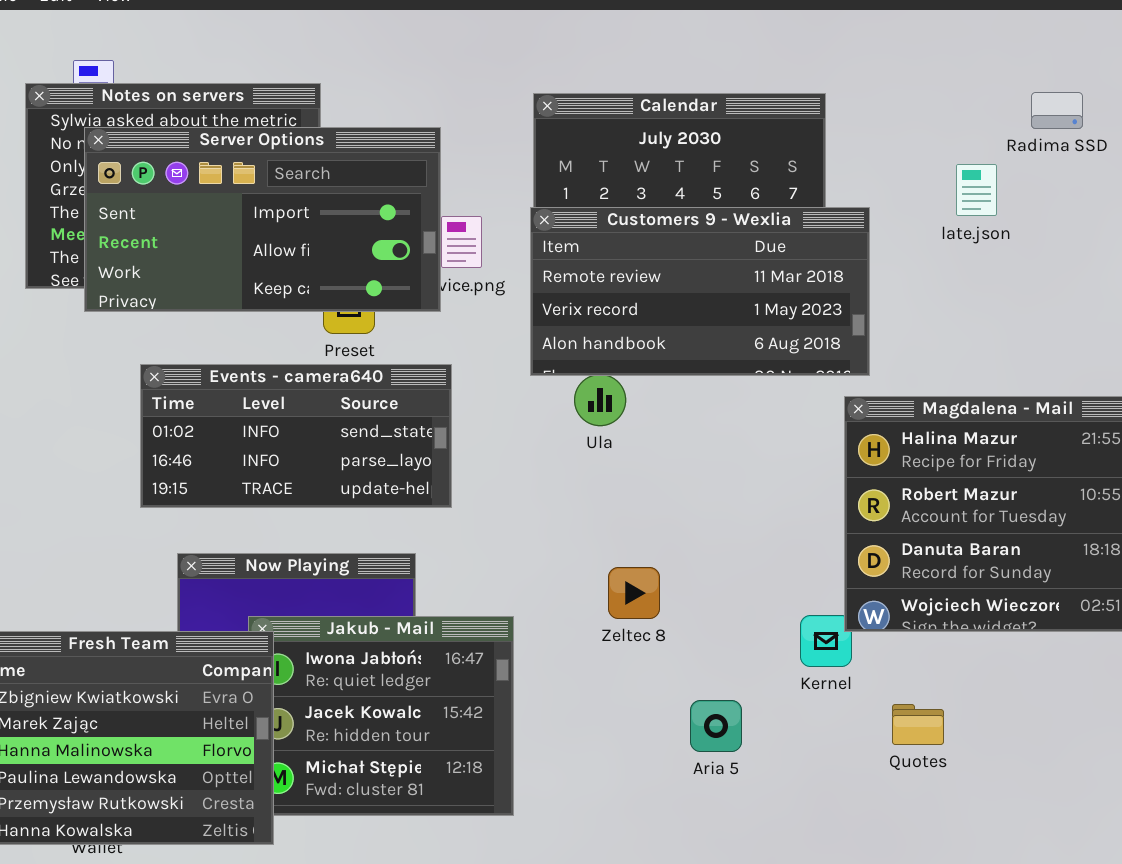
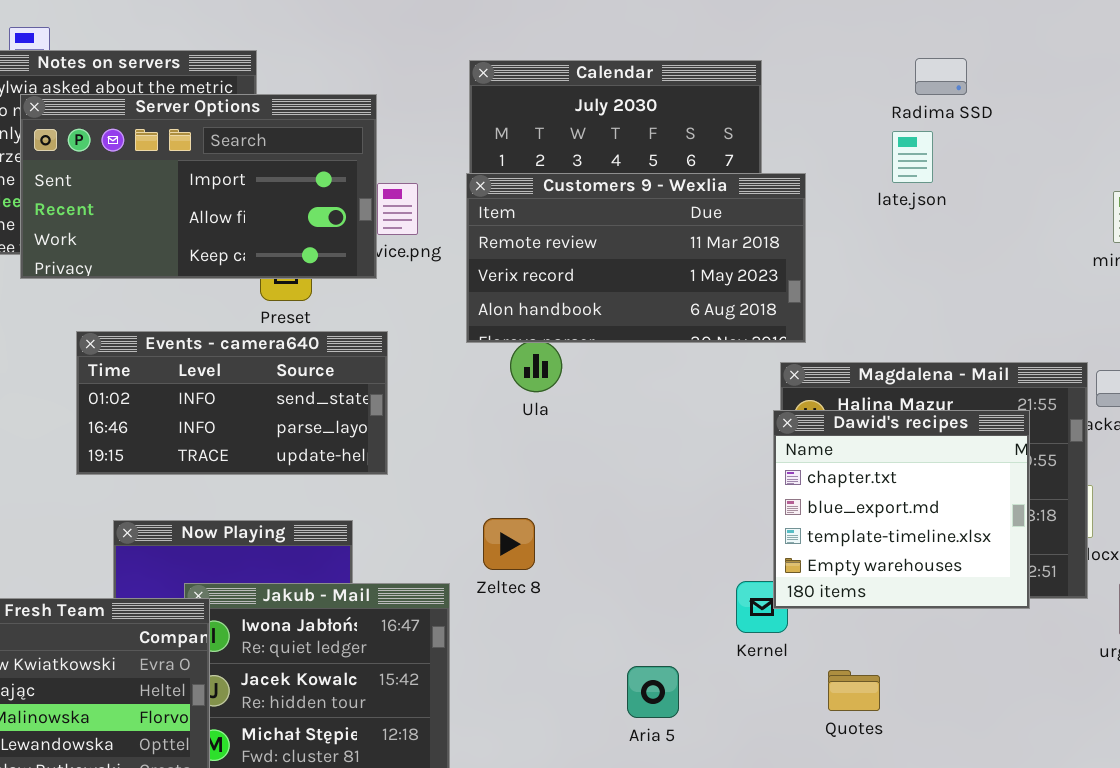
Radima SSD: [1031,92,1083,129] -> [915,58,967,95], moved
Dawid's recipes: none -> [773,410,1030,609], opened
Zeltec 8: [608,567,660,619] -> [483,518,535,570], moved

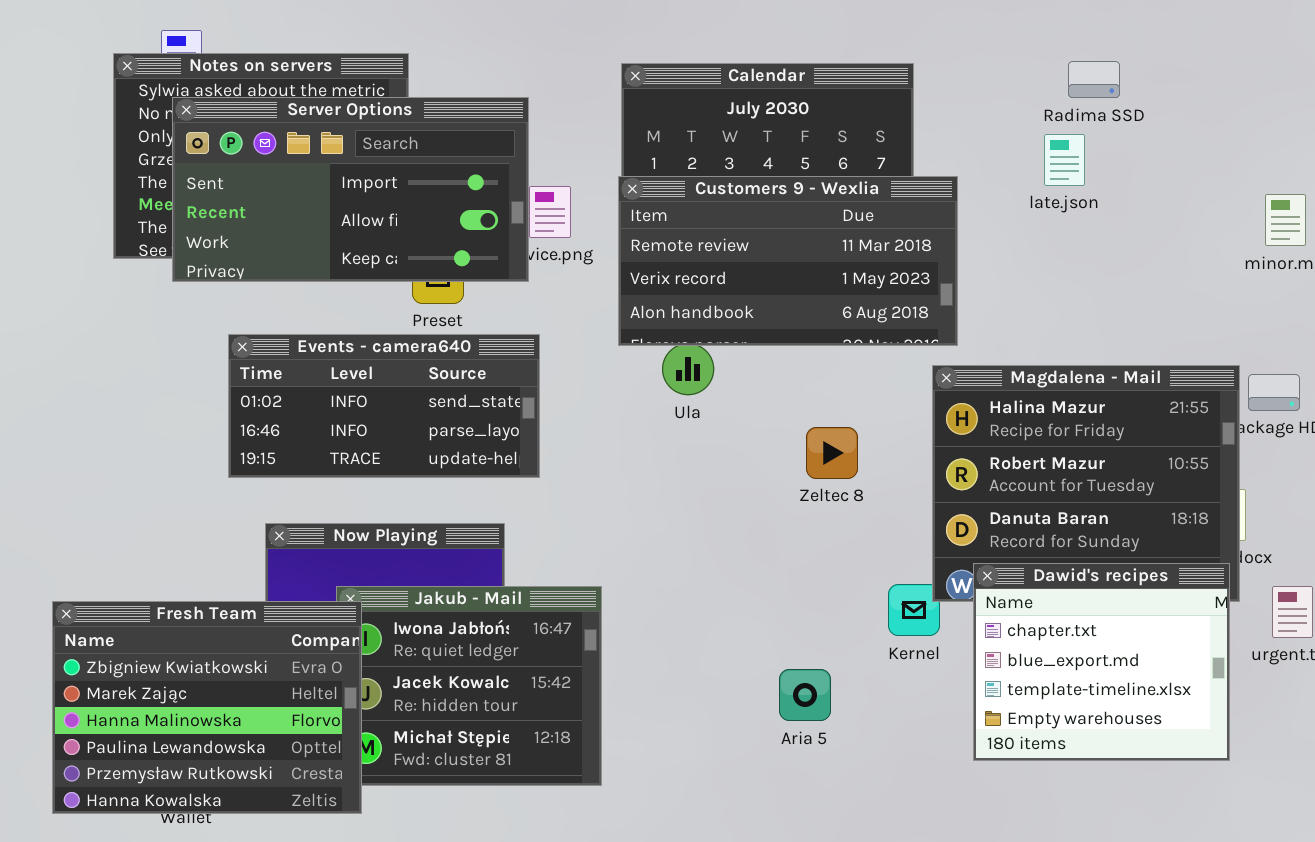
Dawid's recipes: [773,410,1030,609] -> [973,563,1230,761], moved
Zeltec 8: [483,518,535,570] -> [806,427,858,479], moved

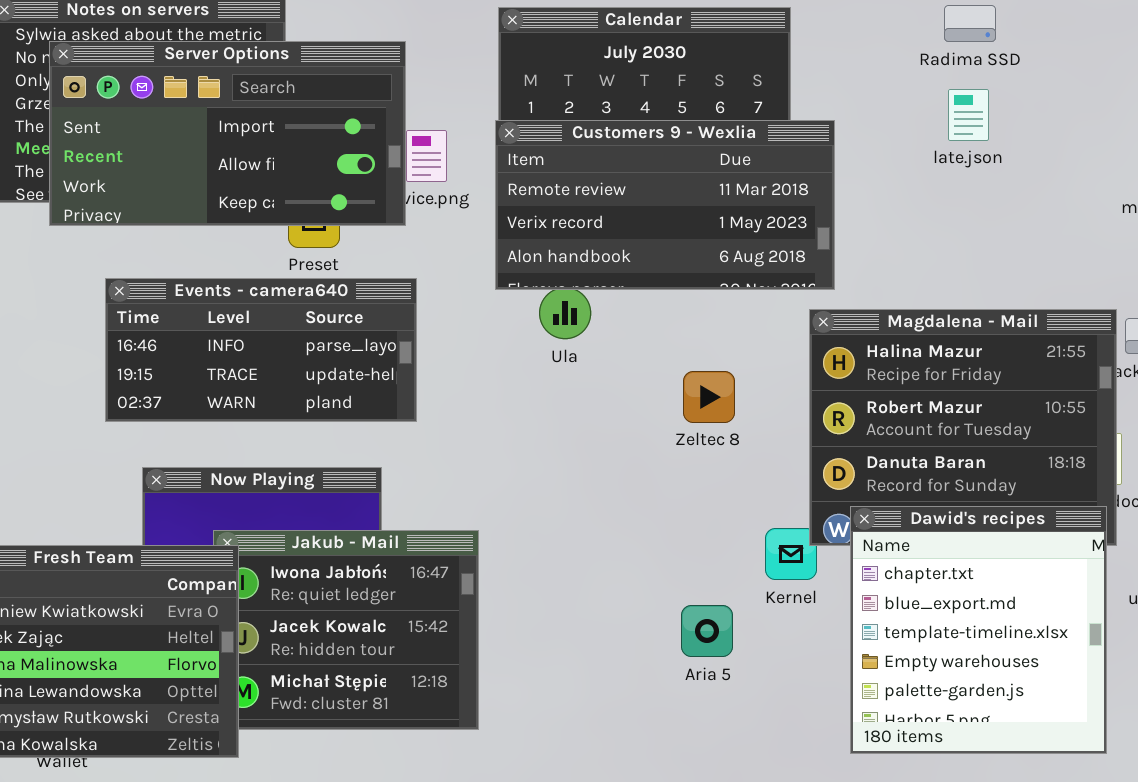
late.json: [1044,134,1085,186] -> [948,89,989,141], moved
Events - camera640: [228,334,540,478] -> [105,278,417,422], scrolled down 1 row
Dawid's recipes: [973,563,1230,761] -> [850,506,1107,754], resized
Aria 5: [779,669,831,721] -> [681,605,733,657], moved

